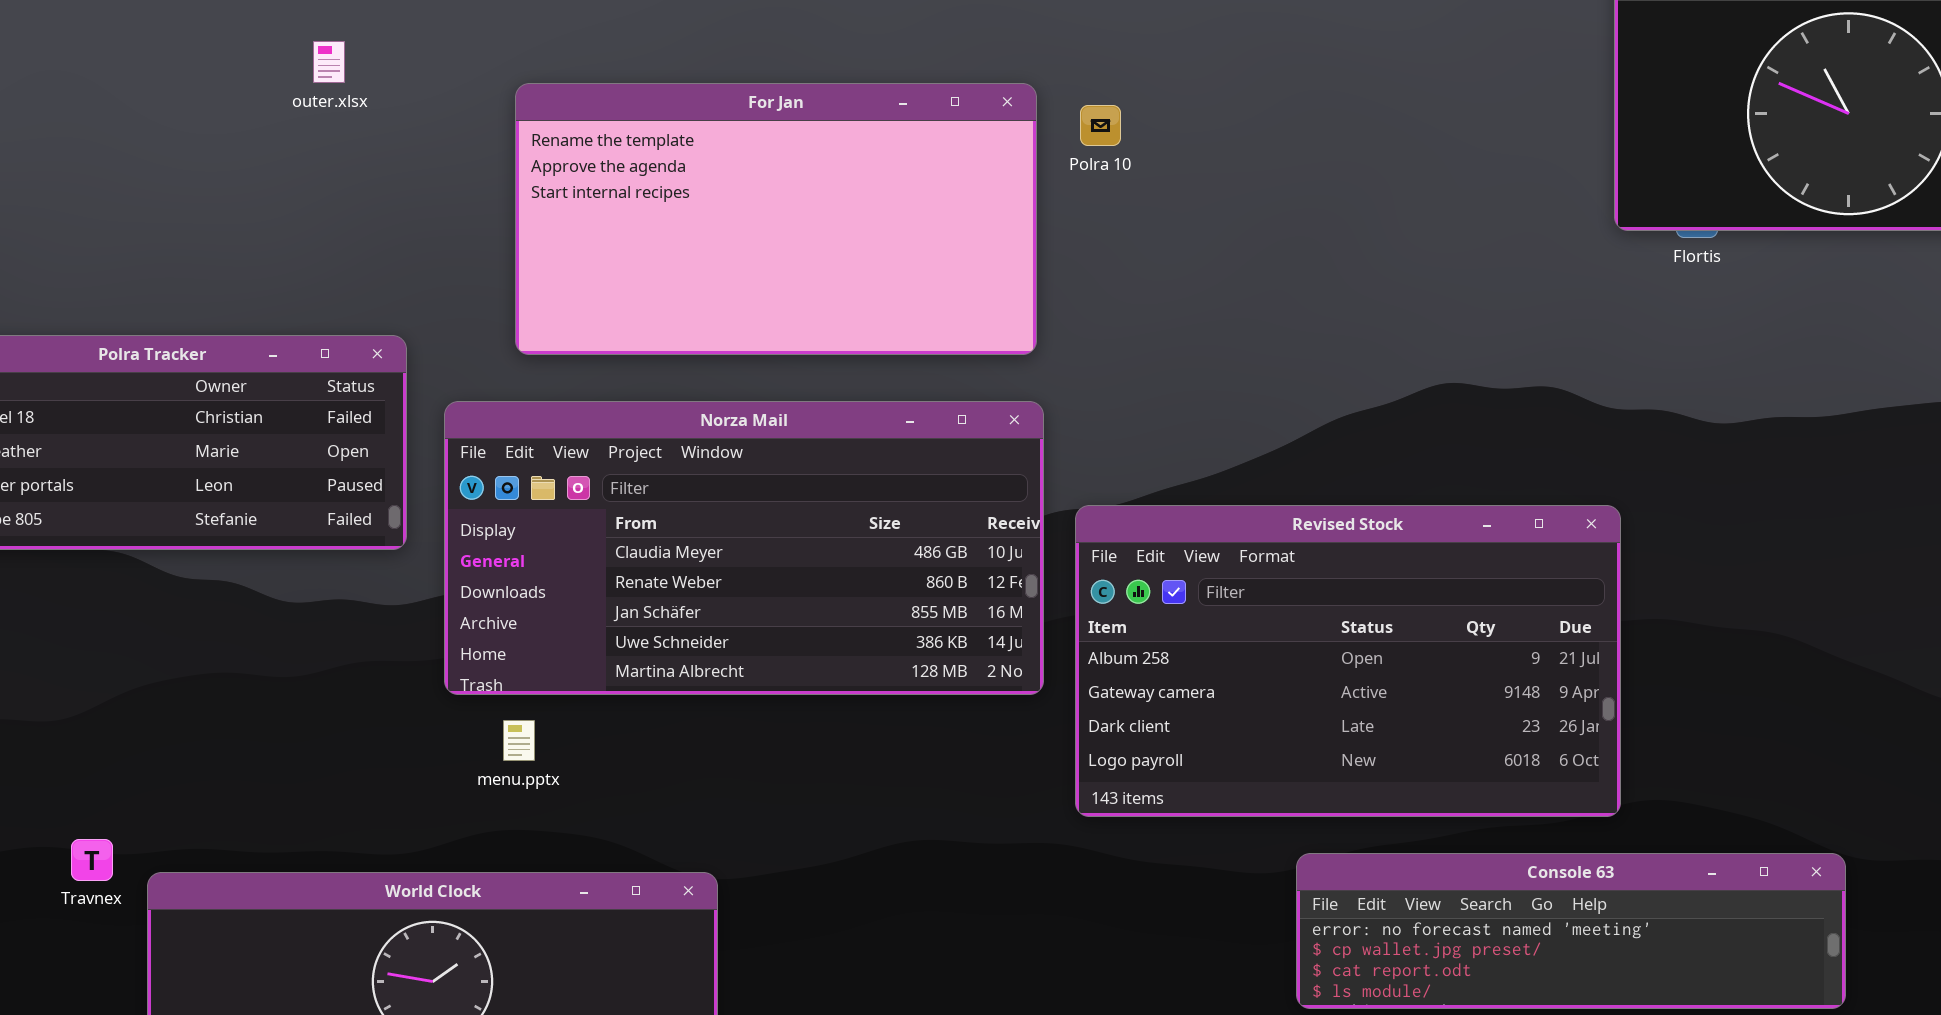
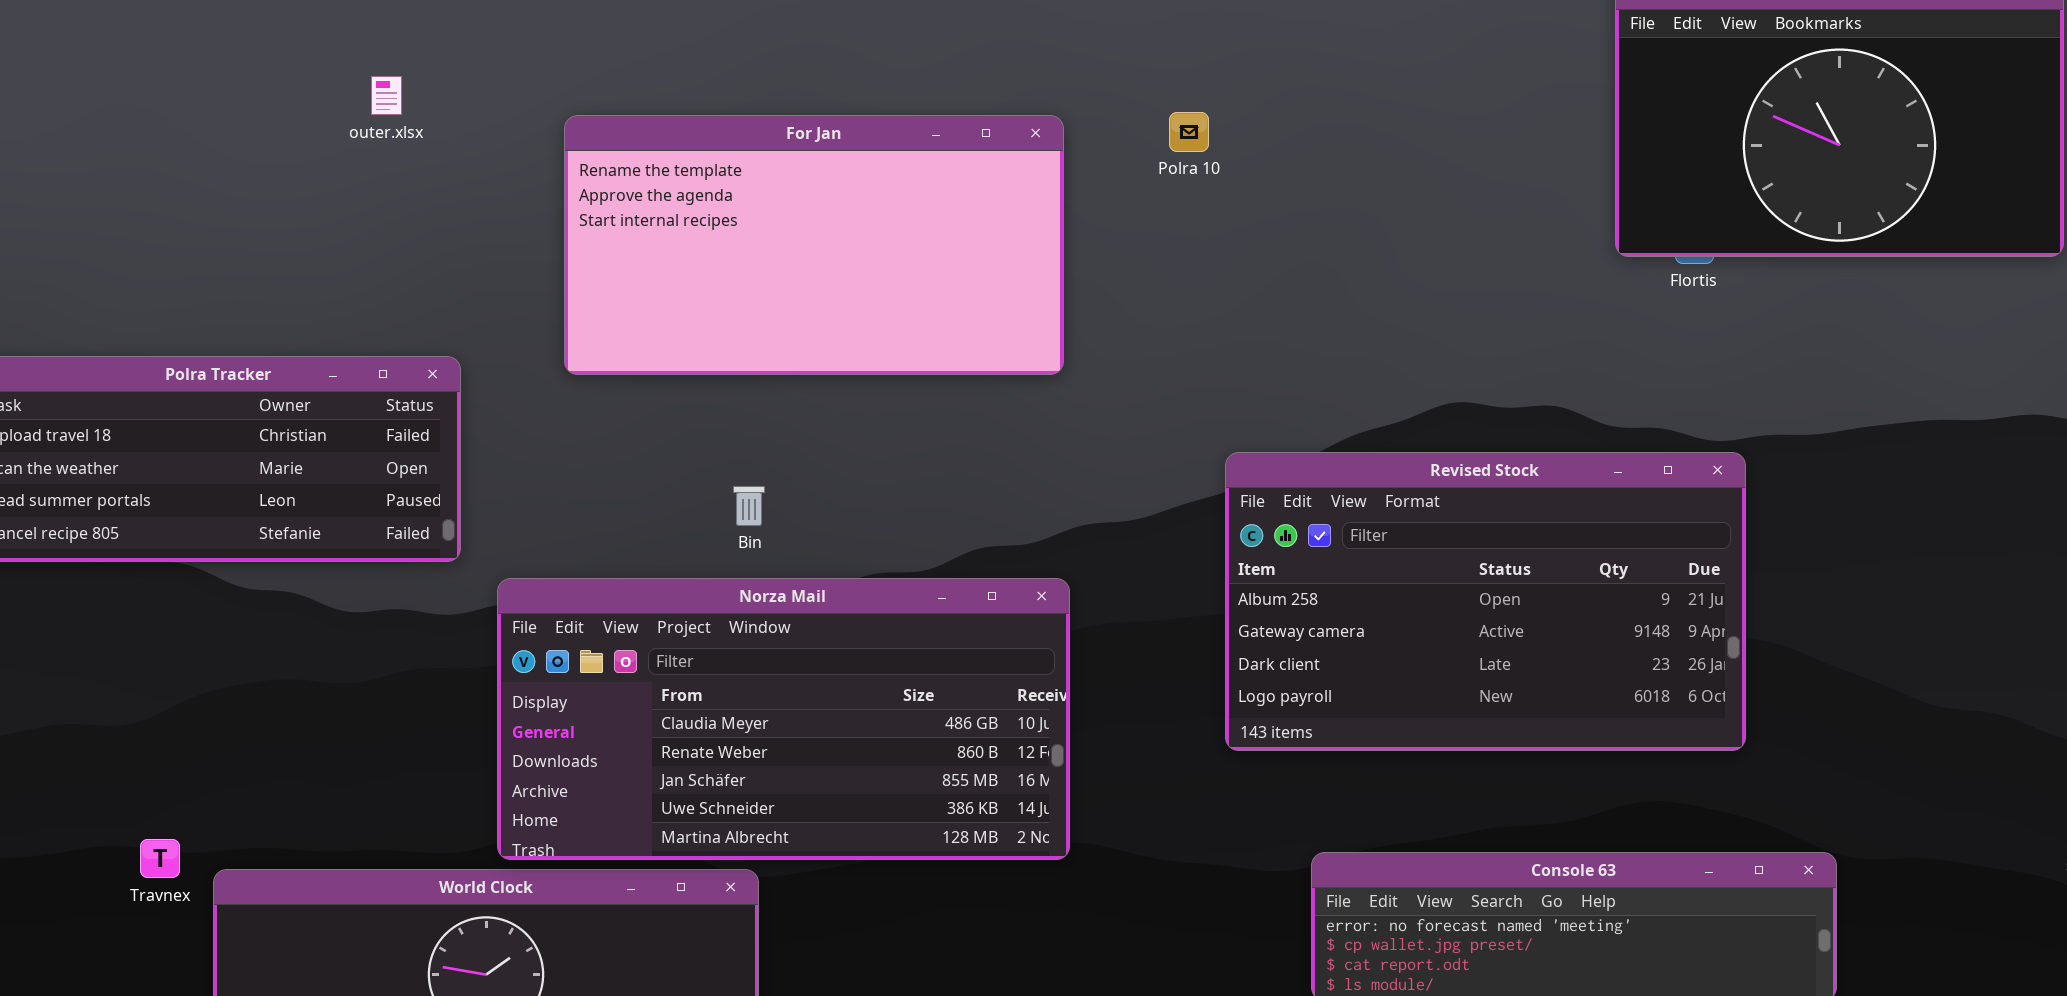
Polra 10: [1080,105,1121,146] -> [1169,112,1209,152], moved
Norza Mail: [444,401,1044,695] -> [497,578,1070,860], moved
Revised Stock: [1075,505,1621,817] -> [1225,452,1746,751], moved

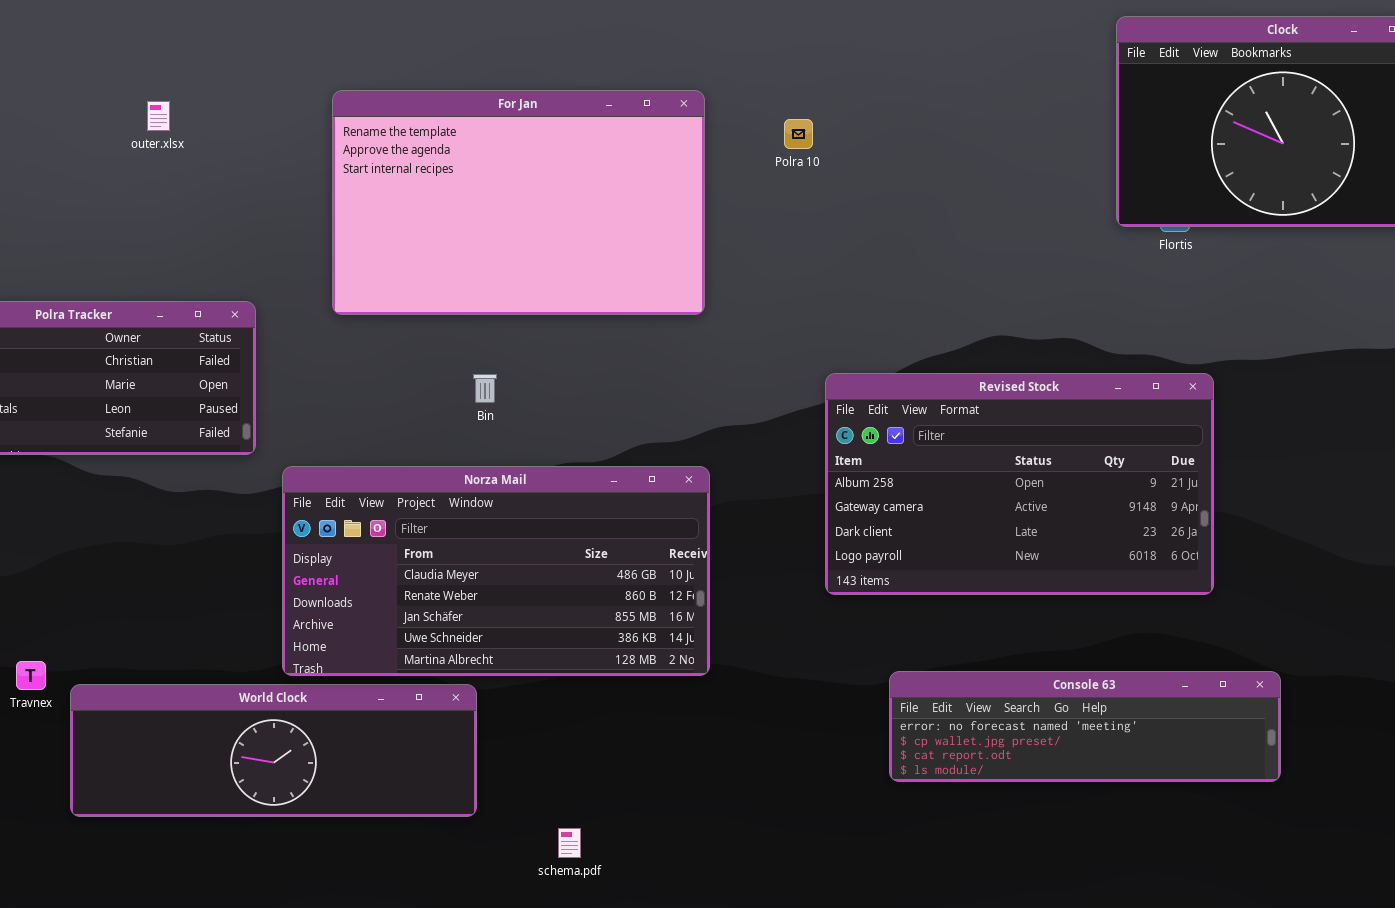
outer.xlsx: [371,76,402,115] -> [147,101,170,131], moved
For Jan: [564,115,1064,375] -> [332,90,705,315], resized
Bin: [733,486,765,526] -> [473,374,497,403], moved

